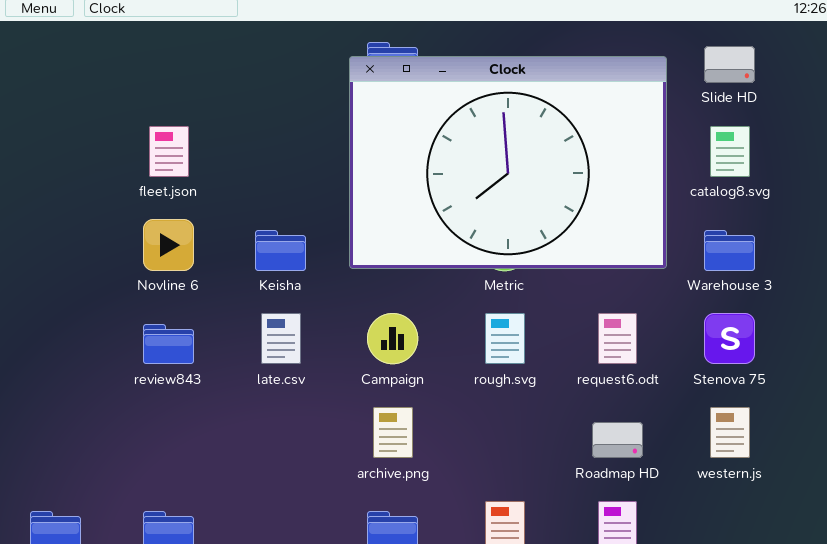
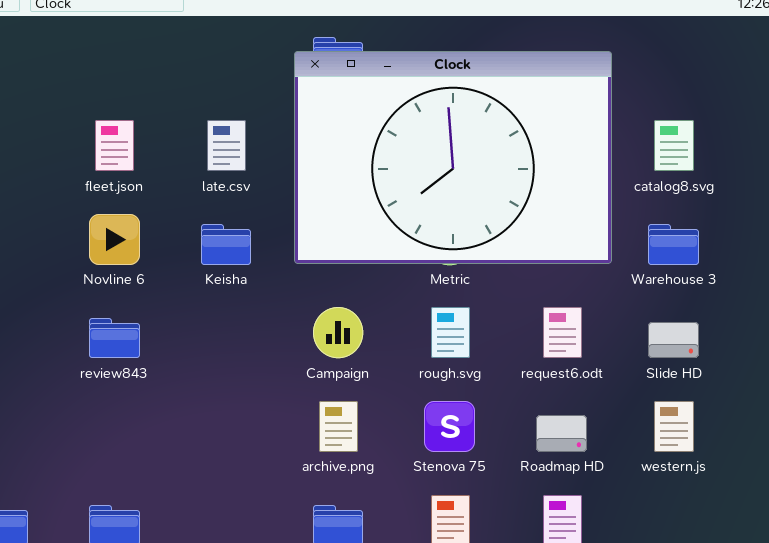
Slide HD: [704,46,755,83] -> [648,322,699,358], moved
late.csv: [261,313,301,364] -> [207,120,246,171], moved
Stenova 75: [704,313,755,364] -> [424,401,475,452], moved

